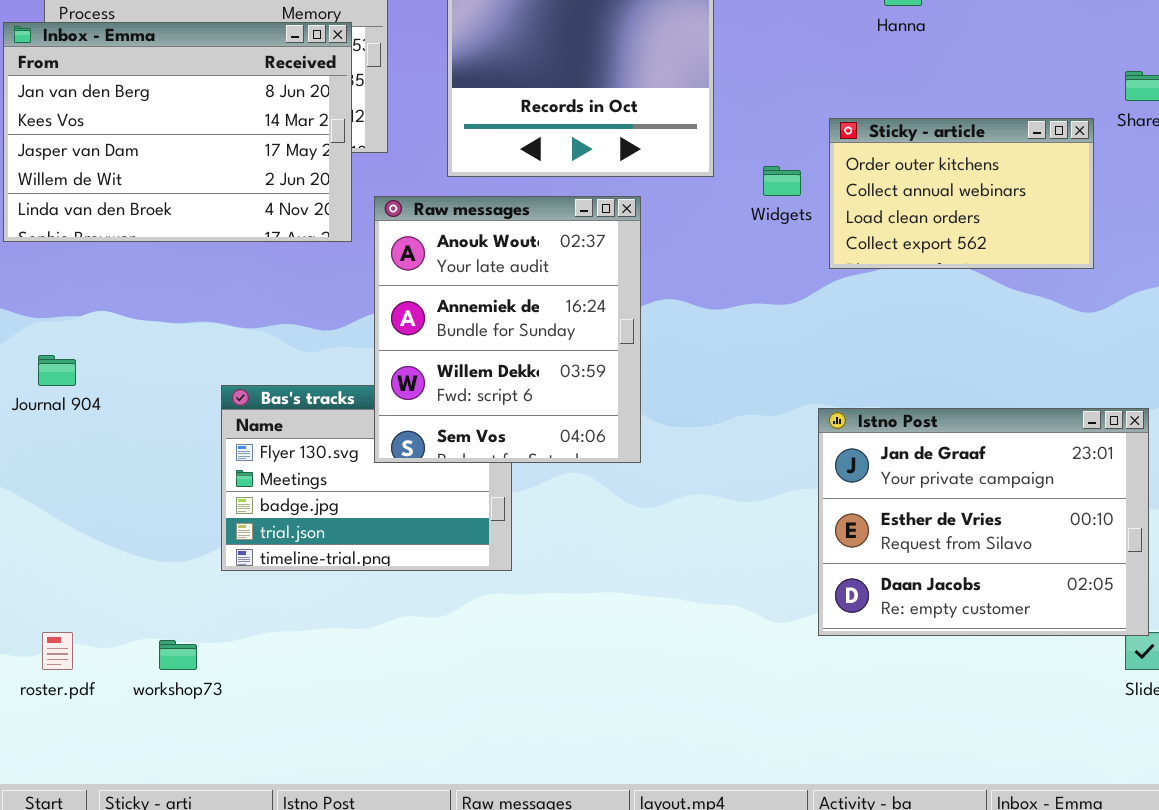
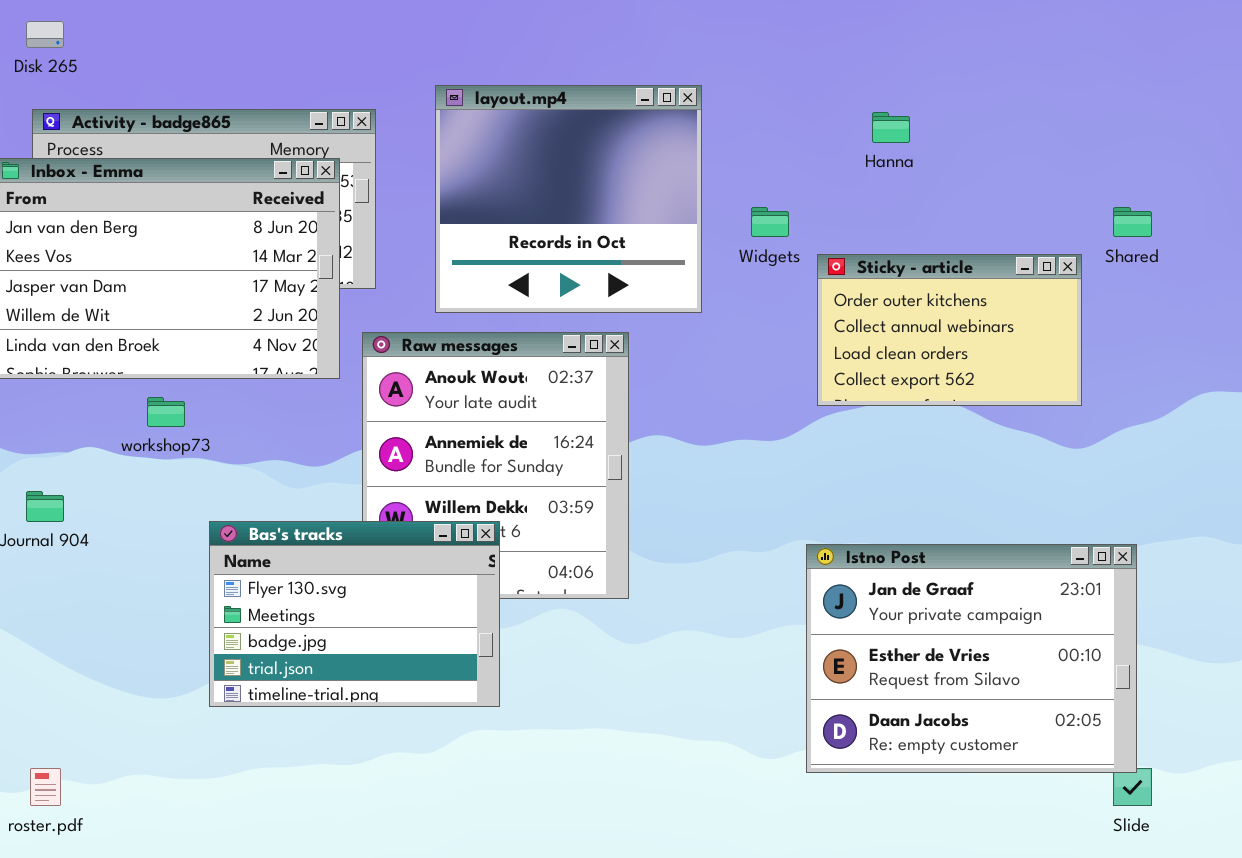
Widgets: [763,166,801,196] -> [751,207,789,237], moved
Bas's tracks: [221,385,512,571] -> [209,521,500,707], raised
workshop73: [159,640,197,670] -> [147,397,185,427], moved

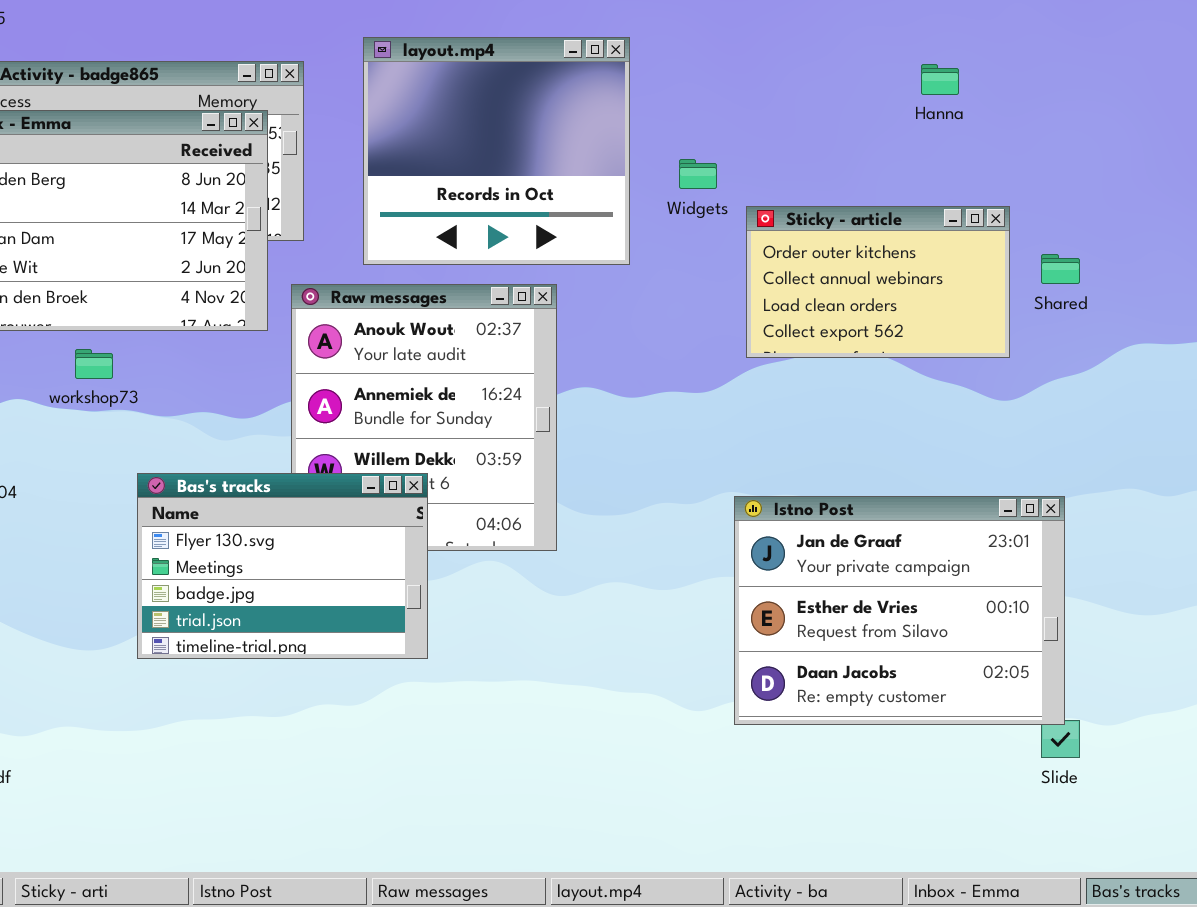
Hanna: [872,112,910,143] -> [921,64,959,95], moved
Shared: [1113,207,1152,237] -> [1041,254,1080,284], moved

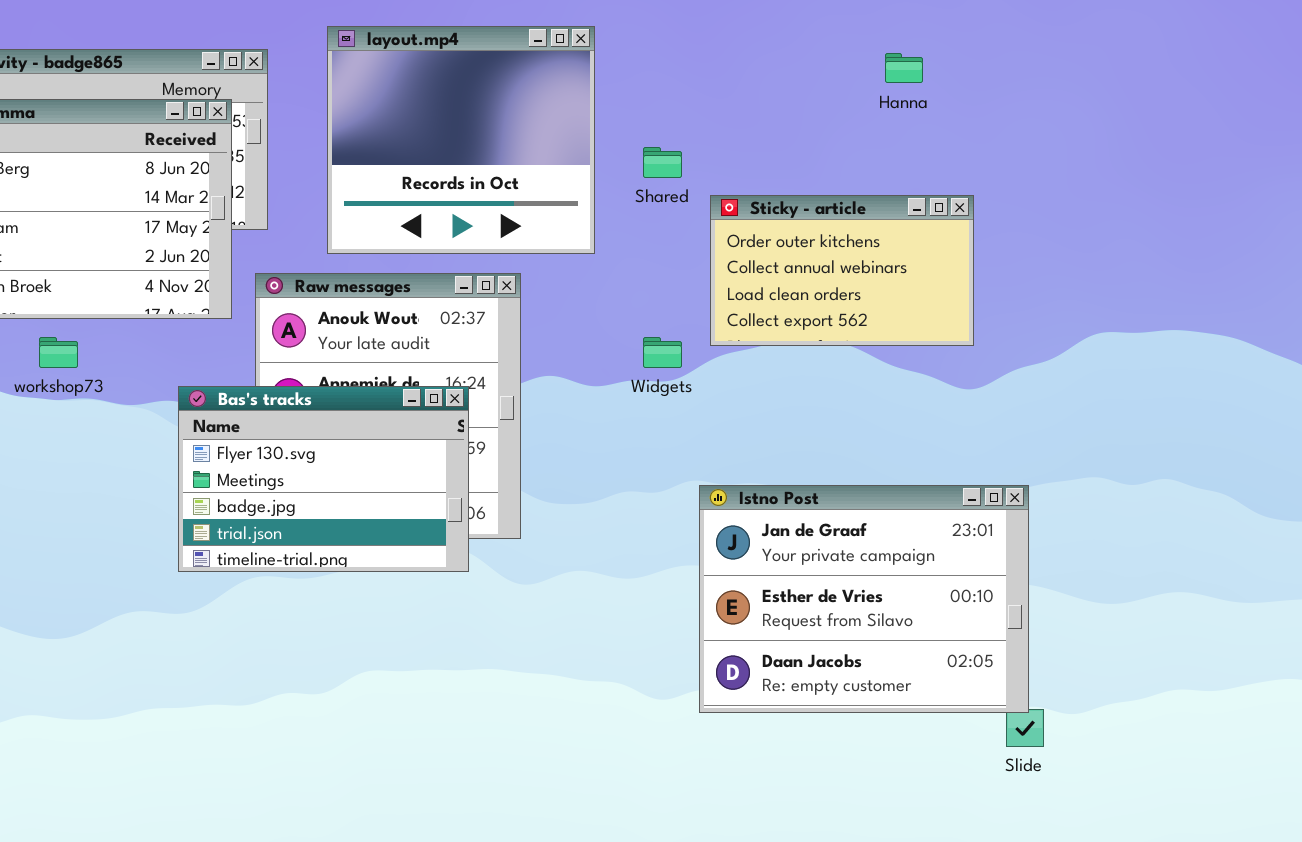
Widgets: [679,159,717,189] -> [643,337,682,368], moved
Shared: [1041,254,1080,284] -> [643,147,682,178], moved
Bas's tracks: [137,473,428,659] -> [178,386,469,572], moved

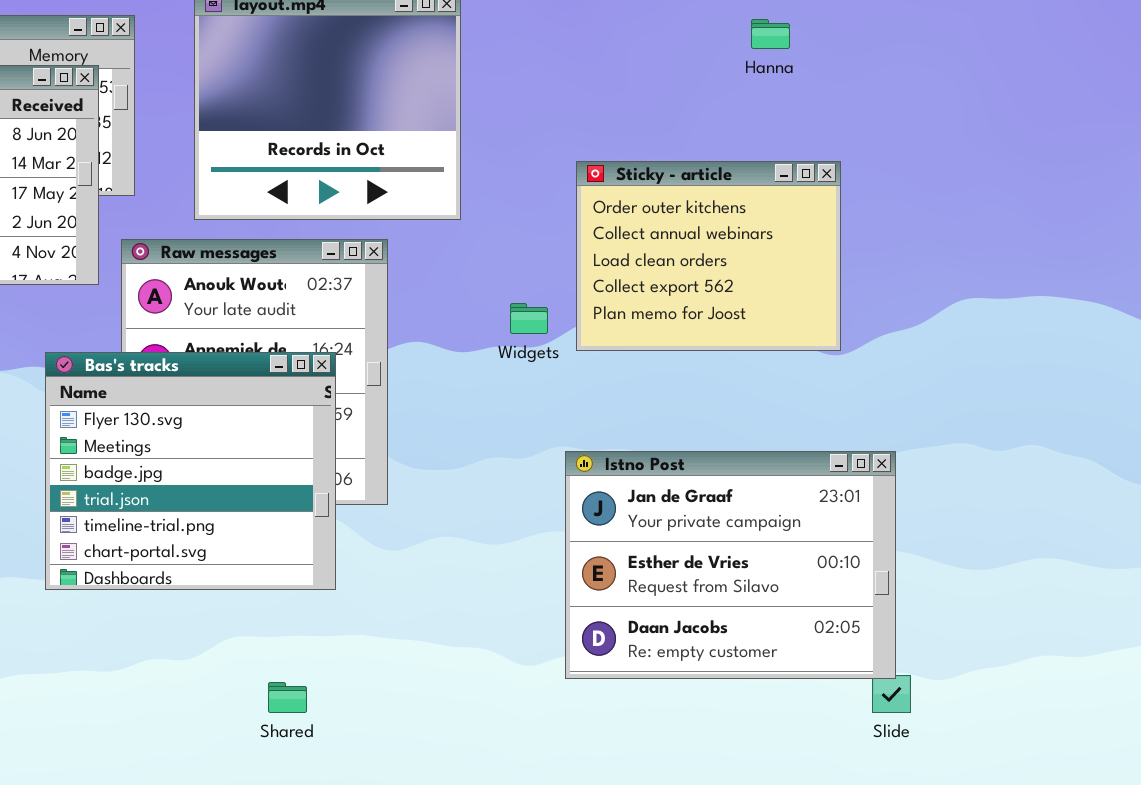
Shared: [643,147,682,178] -> [268,682,307,713], moved
Sticky - article: [710,195,974,346] -> [576,161,841,351], resized
Bas's tracks: [178,386,469,572] -> [45,352,336,590], resized

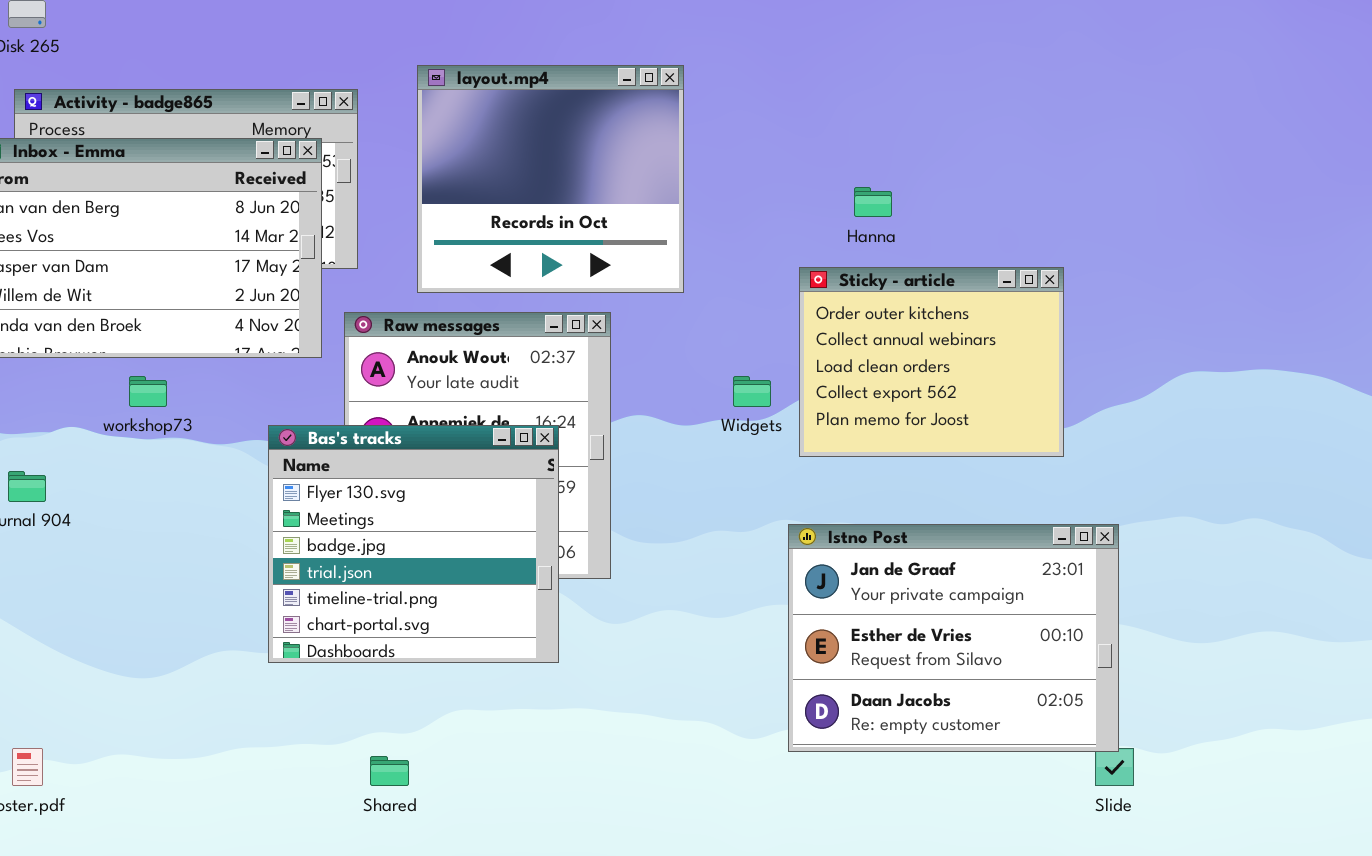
Hanna: [751,19,790,49] -> [854,187,892,217], moved
Sticky - article: [576,161,841,351] -> [799,267,1064,457], moved
Shared: [268,682,307,713] -> [370,756,409,786], moved

